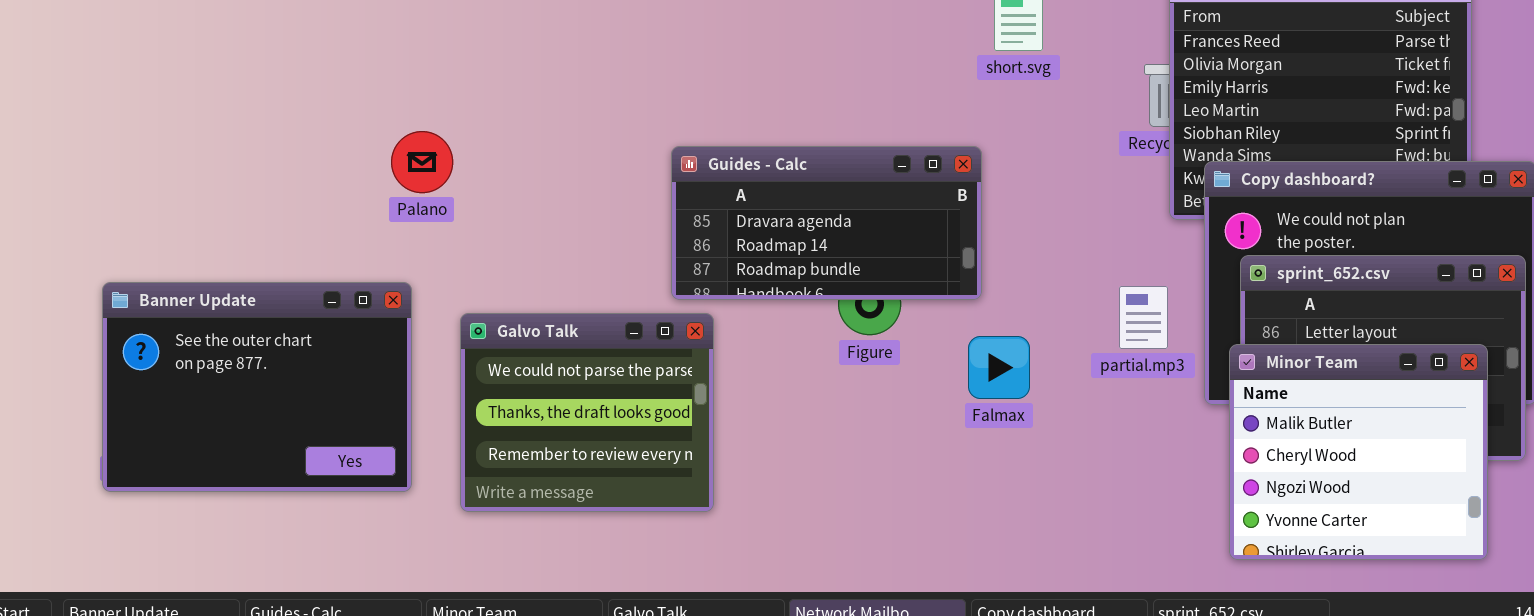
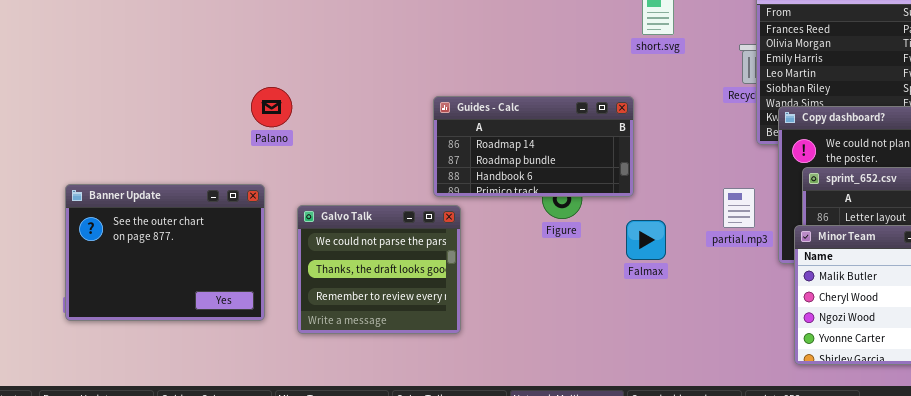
Guides - Calc: [671,146,982,300] -> [433,96,634,197], scrolled down 1 row

